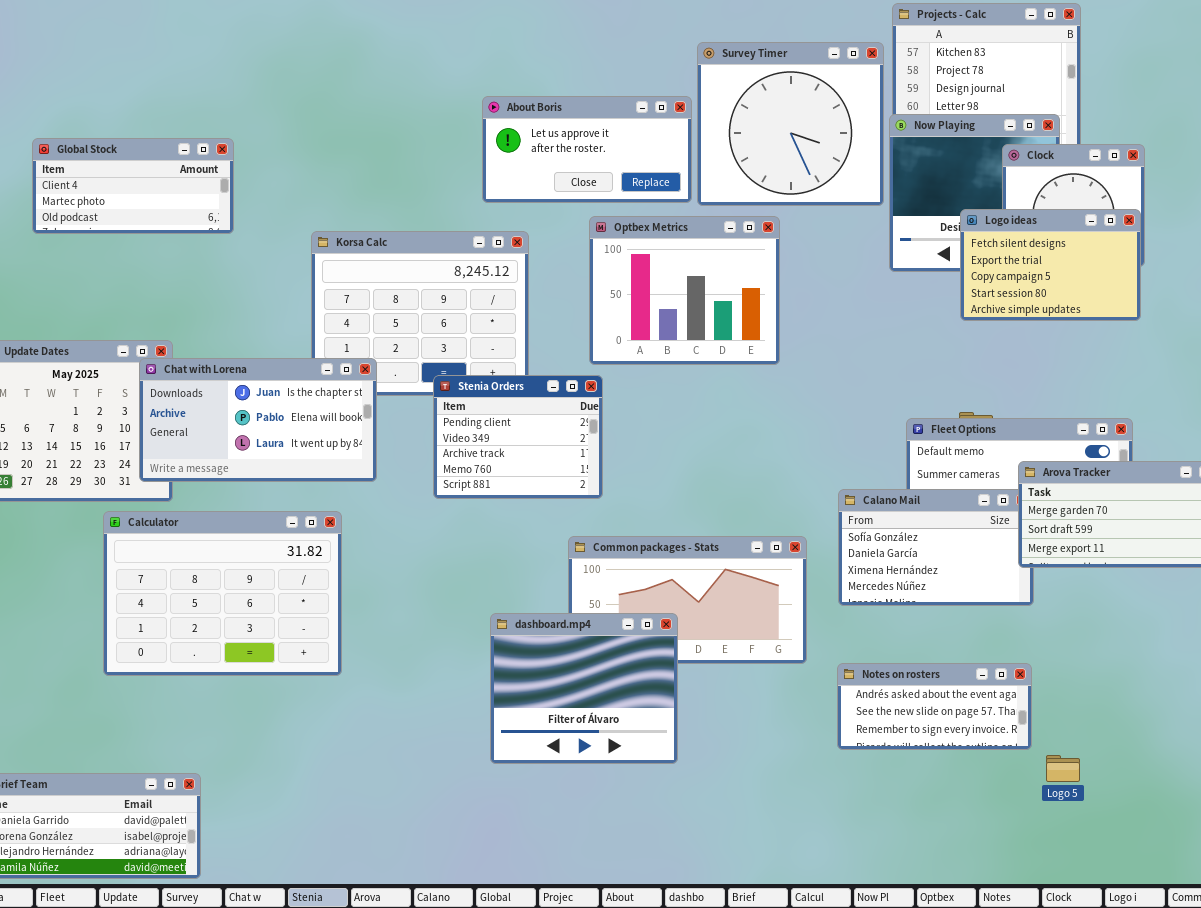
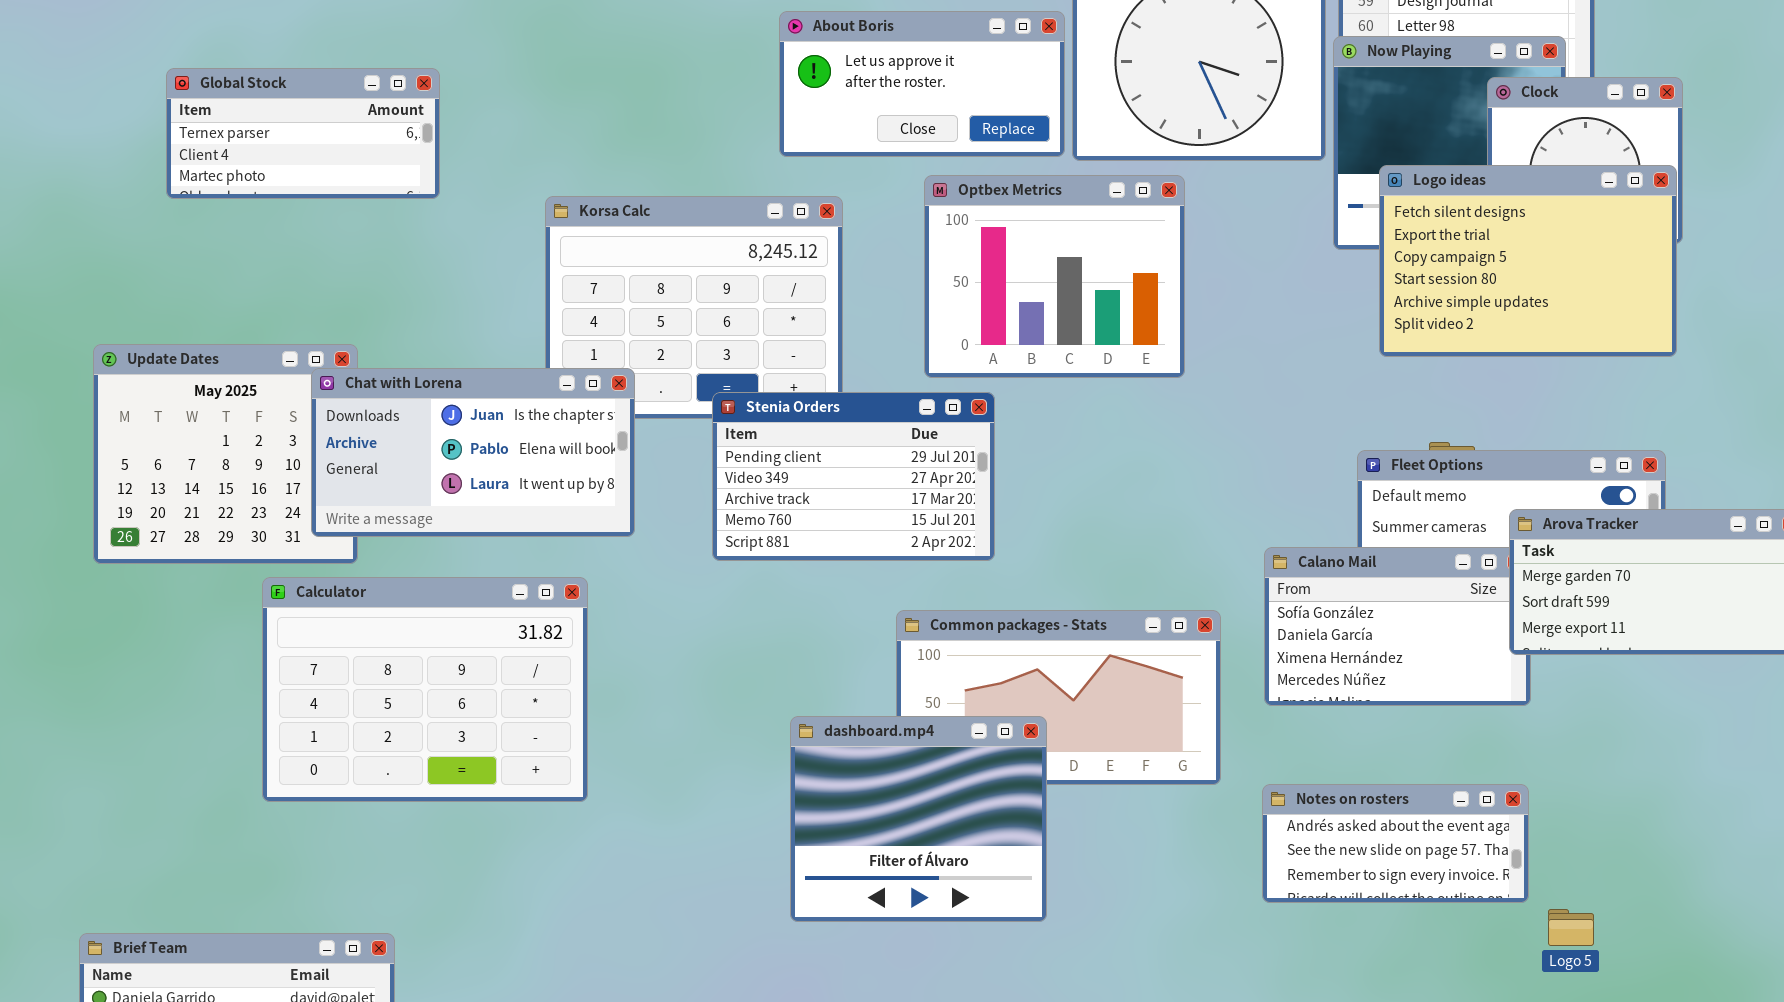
Global Stock: [32,138,234,234] -> [166,68,440,199], scrolled up 1 row
Logo ideas: [960,209,1141,321] -> [1379,165,1677,357], resized
Stenia Orders: [433,375,603,499] -> [712,392,995,561], resized

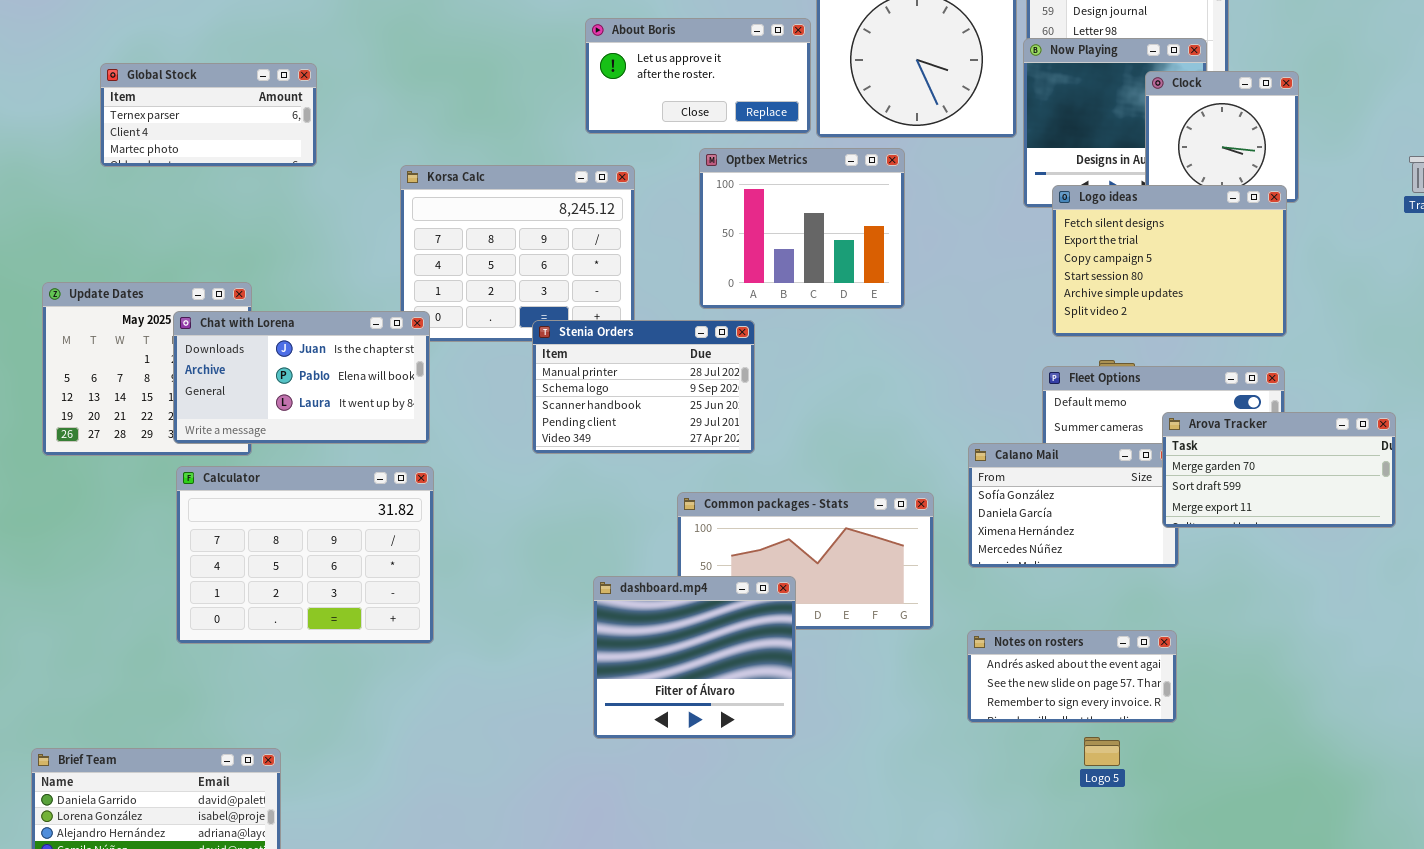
Logo ideas: [1379,165,1677,357] -> [1052,185,1287,337], moved
Chat with Lorena: [311,368,635,537] -> [173,311,430,444], moved
Stenia Orders: [712,392,995,561] -> [532,320,755,454], scrolled up 3 rows
Logo 5: [1548,909,1594,946] -> [1084,737,1120,766], moved

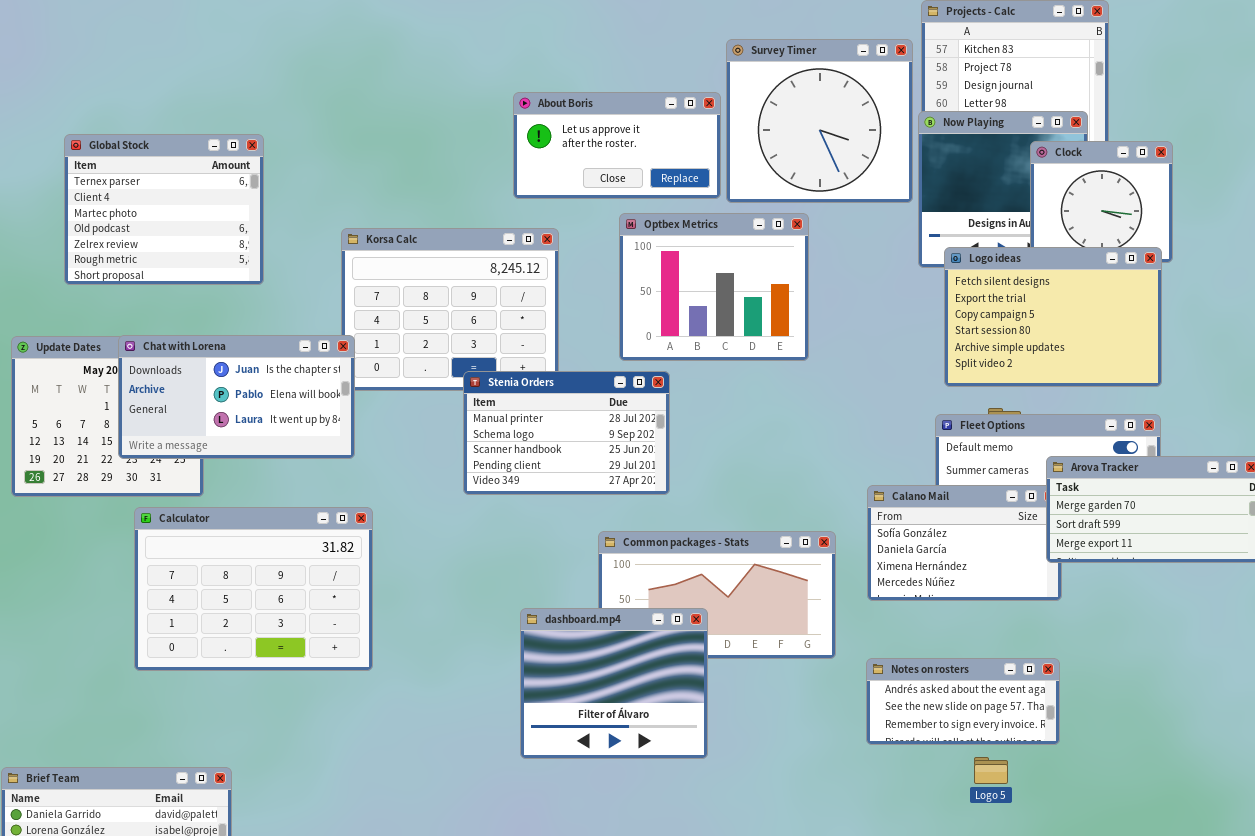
Global Stock: [100,63,317,167] -> [64,134,264,285], resized
Chat with Lorena: [173,311,430,444] -> [118,335,355,459], moved

